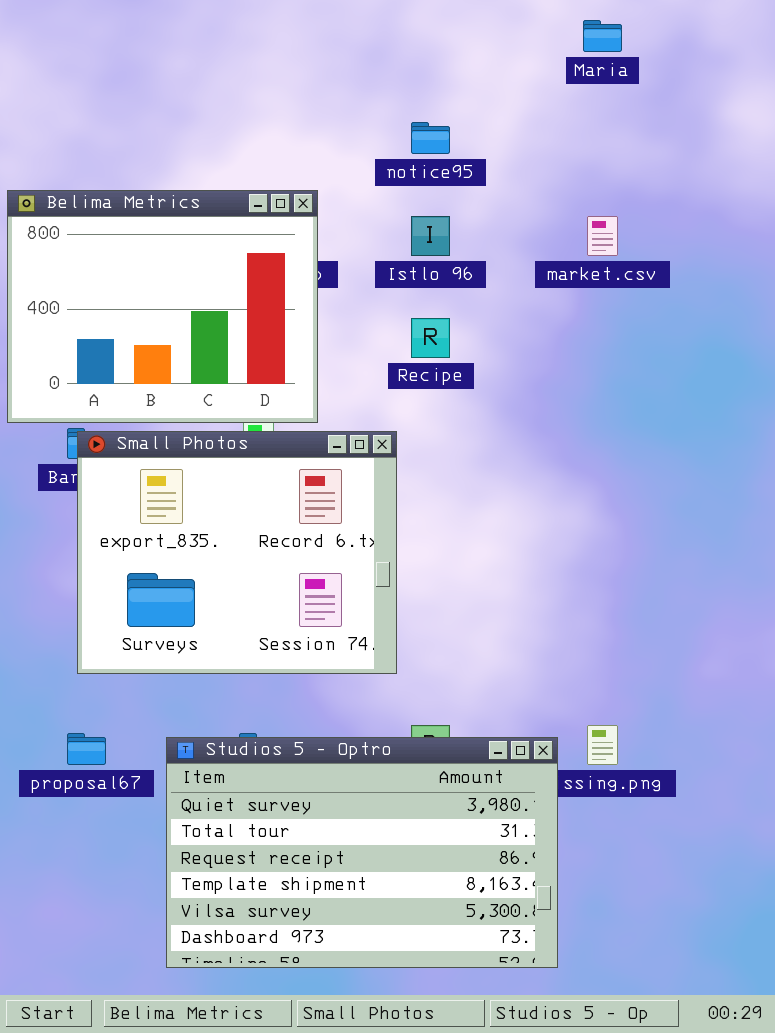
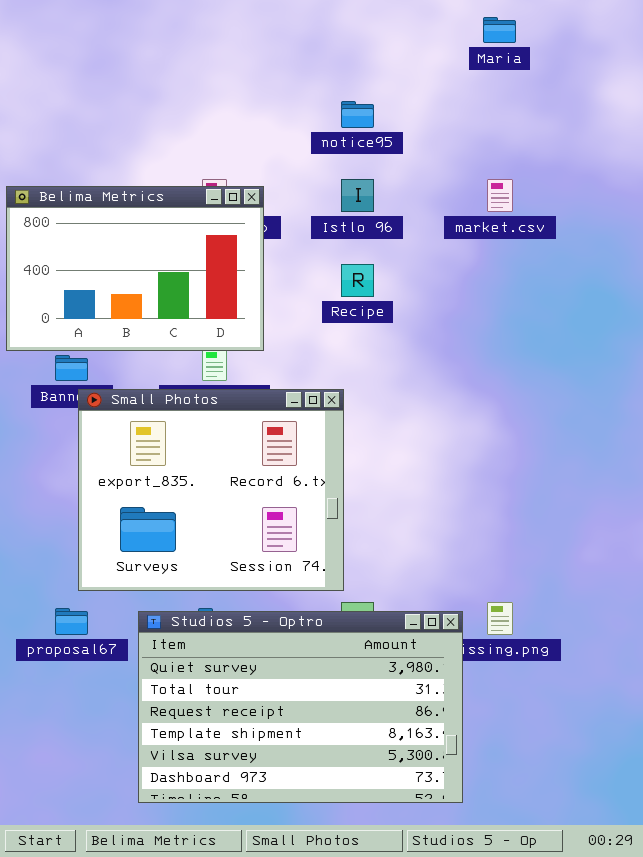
Belima Metrics: [7,190,318,423] -> [6,186,264,351], resized
Small Photos: [77,431,397,674] -> [78,389,344,591], moved

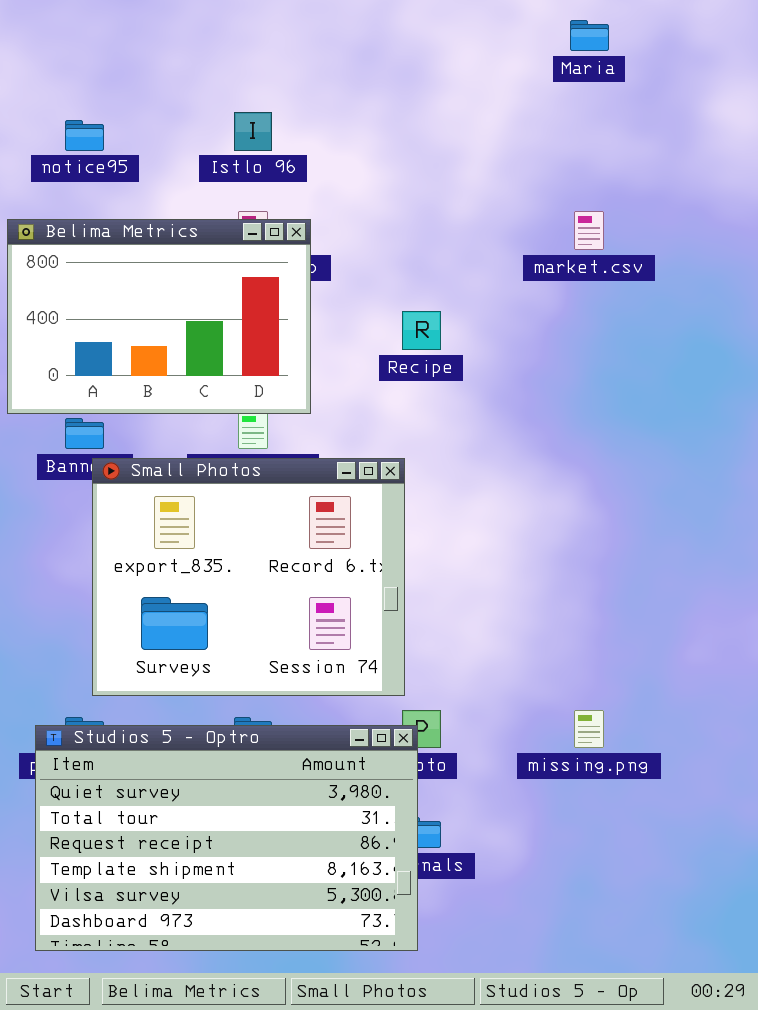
notice95: [341,101,374,128] -> [65,120,104,151], moved
Istlo 96: [341,179,374,212] -> [234,112,272,151], moved
Studios 5 - Optro: [138,611,463,803] -> [35,725,418,951], moved

